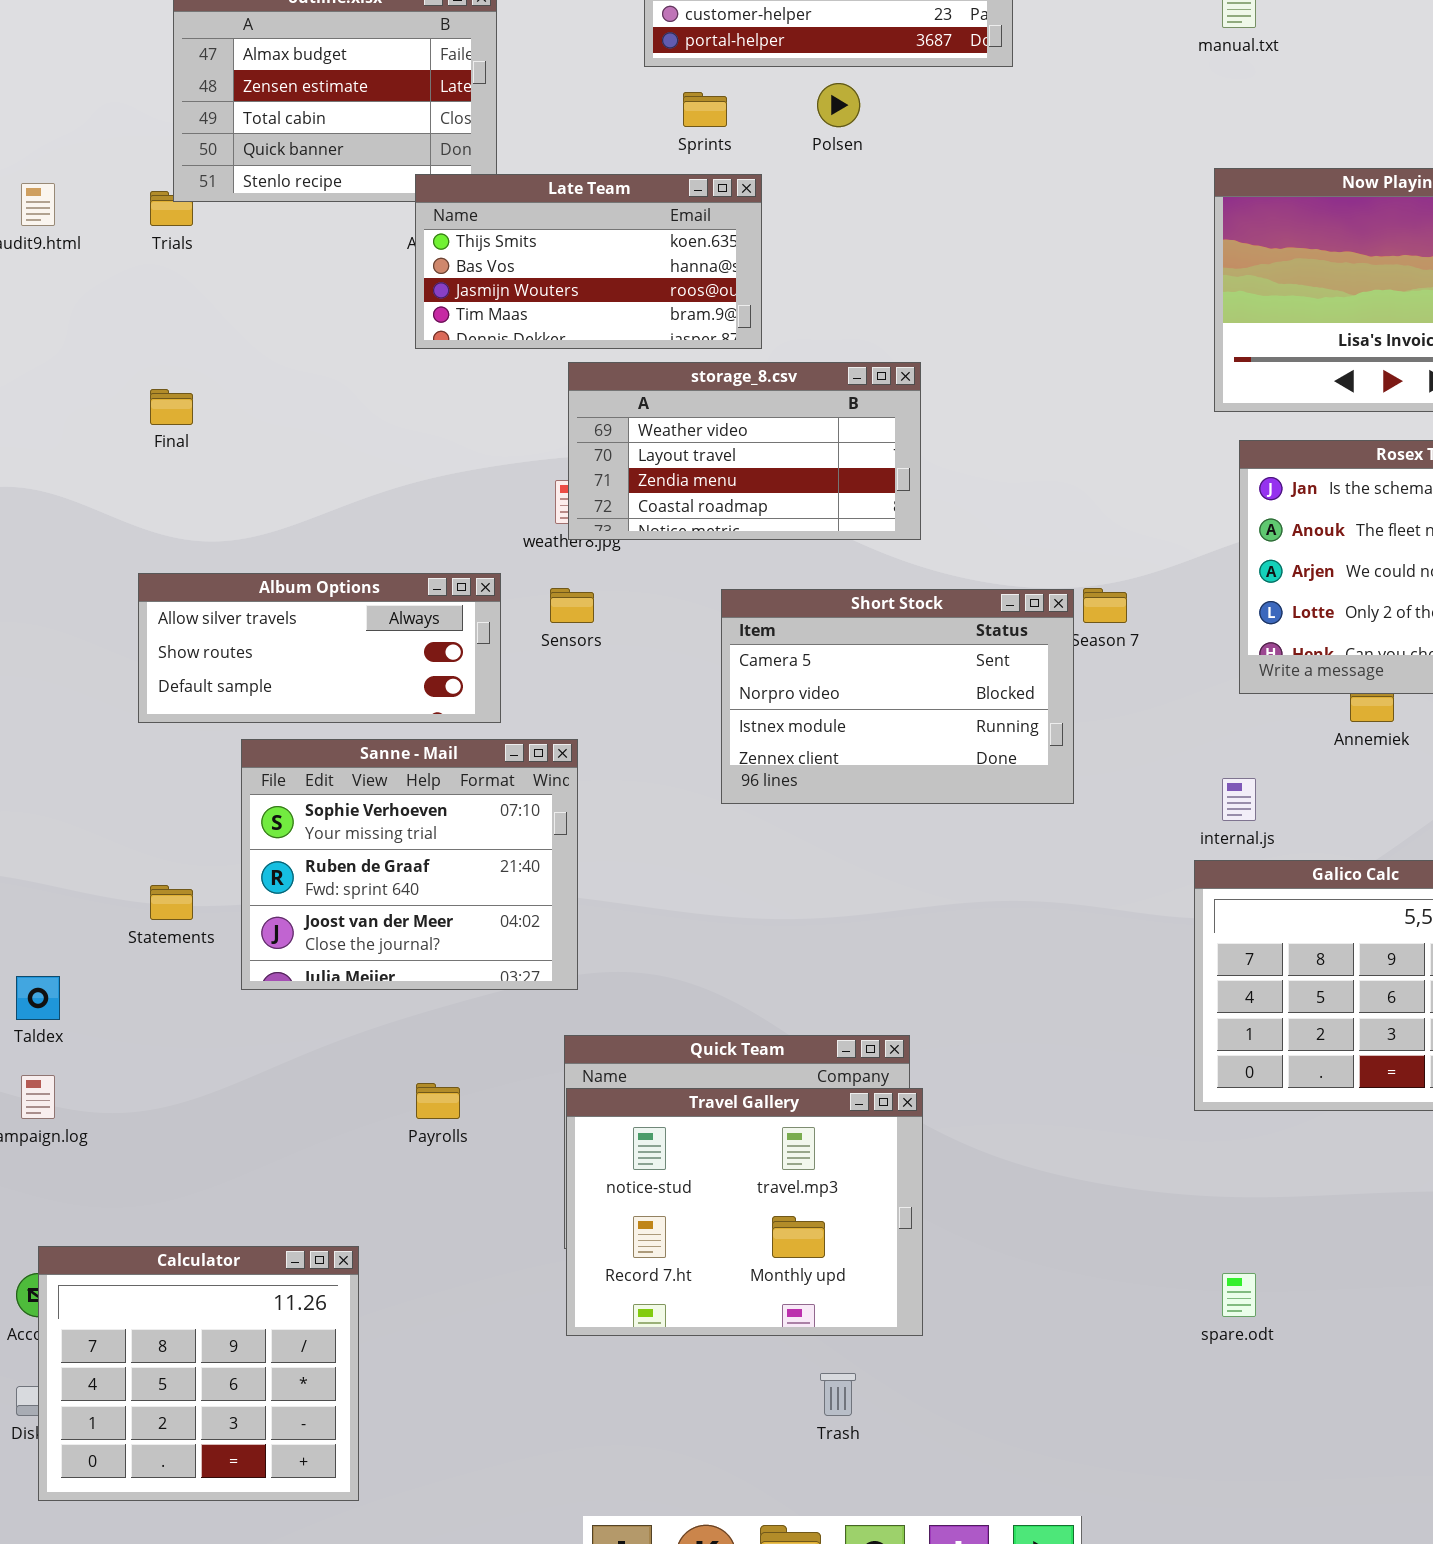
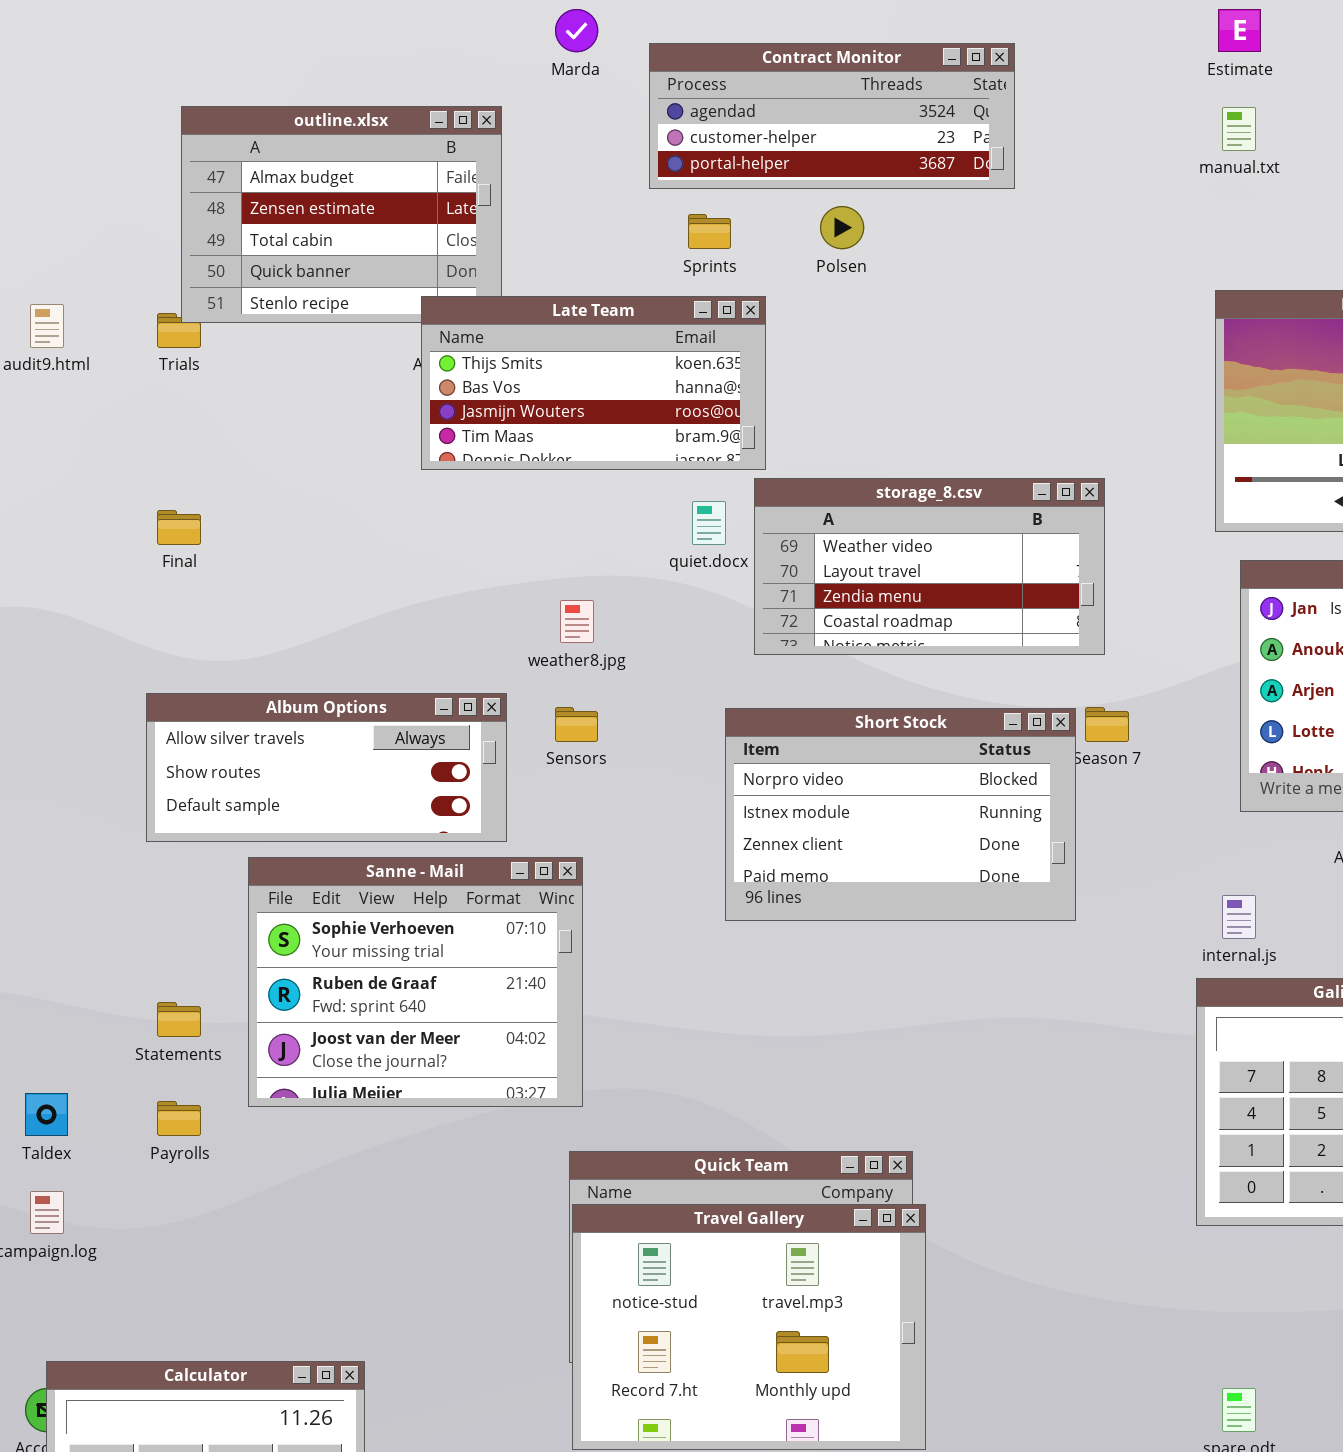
storage_8.csv: [568,362,921,540] -> [754,478,1105,655], moved
Short Stock: [721,589,1074,804] -> [725,708,1076,921], scrolled down 1 row
Payrolls: [416,1083,460,1119] -> [157,1101,201,1136], moved

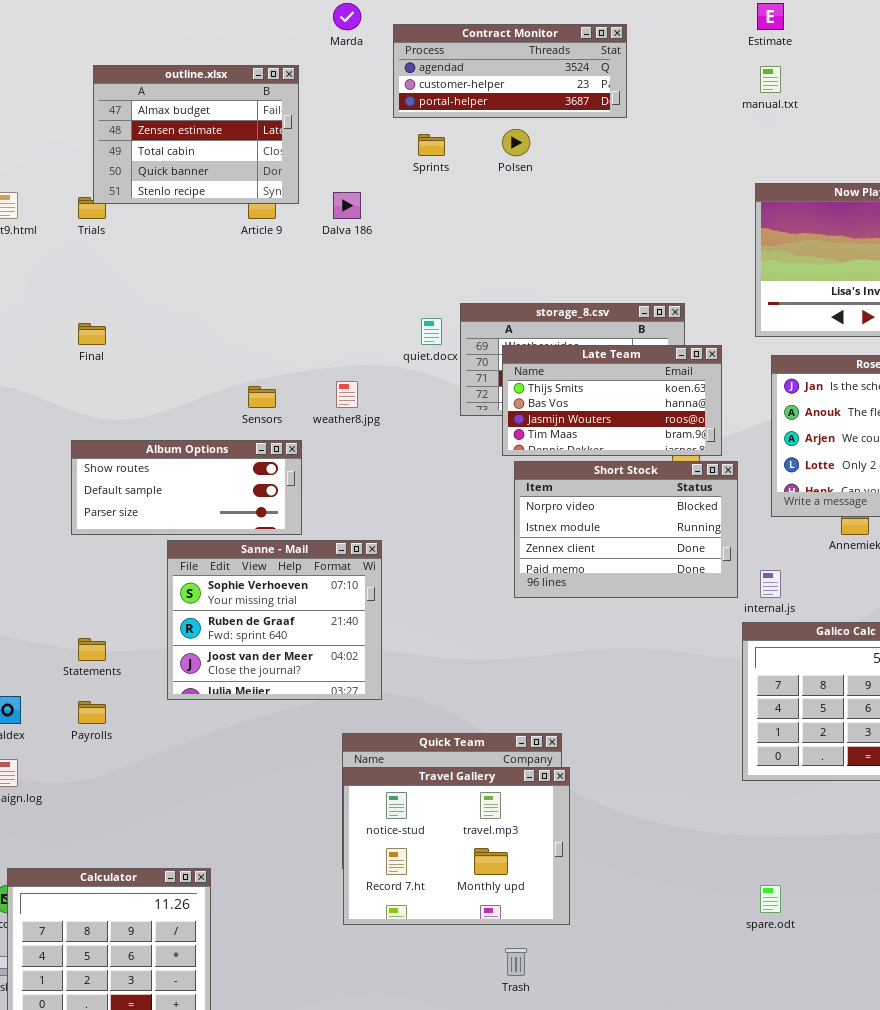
Late Team: [421,296,766,470] -> [502,345,722,456], moved
Album Options: [146,693,507,842] -> [71,440,302,535], scrolled down 1 row
Sensors: [555,707,598,742] -> [248,386,276,408], moved
Short Stock: [725,708,1076,921] -> [514,461,738,598], moved
Sanne - Mail: [248,857,583,1107] -> [167,540,382,700], moved

